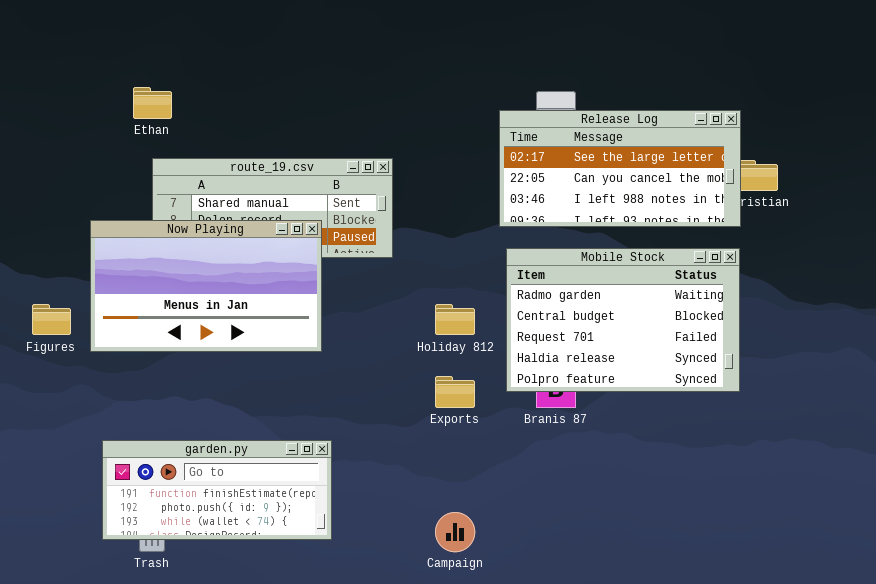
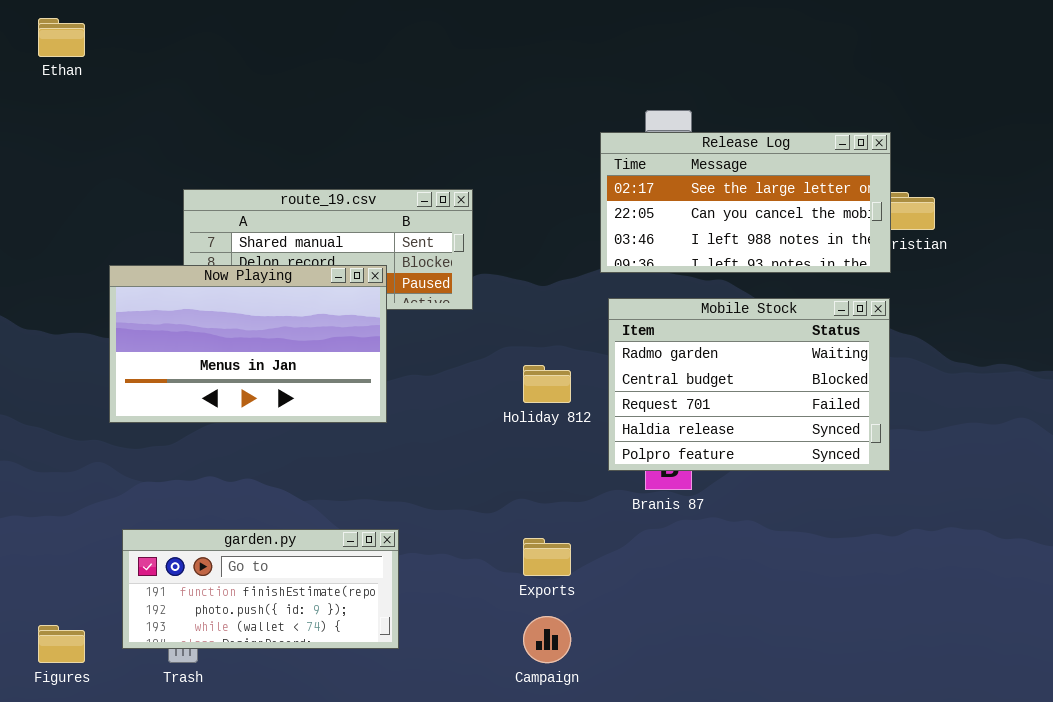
Ethan: [133,87,172,119] -> [38,18,85,57], moved
Figures: [32,304,71,335] -> [38,625,85,663], moved
Exports: [435,376,475,408] -> [523,538,571,576], moved

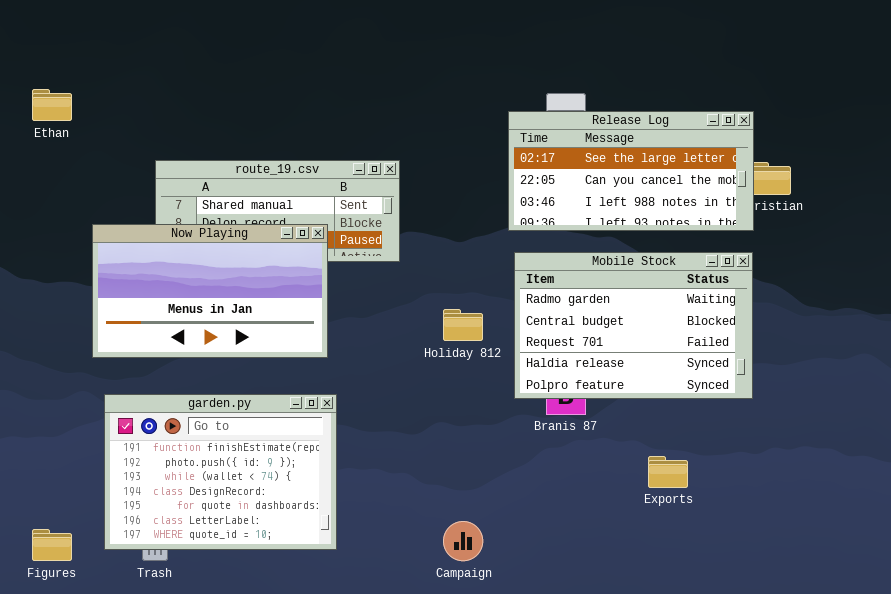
Ethan: [38,18,85,57] -> [32,89,72,121], moved
garden.py: [122,529,399,649] -> [104,394,337,550], resized
Exports: [523,538,571,576] -> [648,456,688,488], moved

